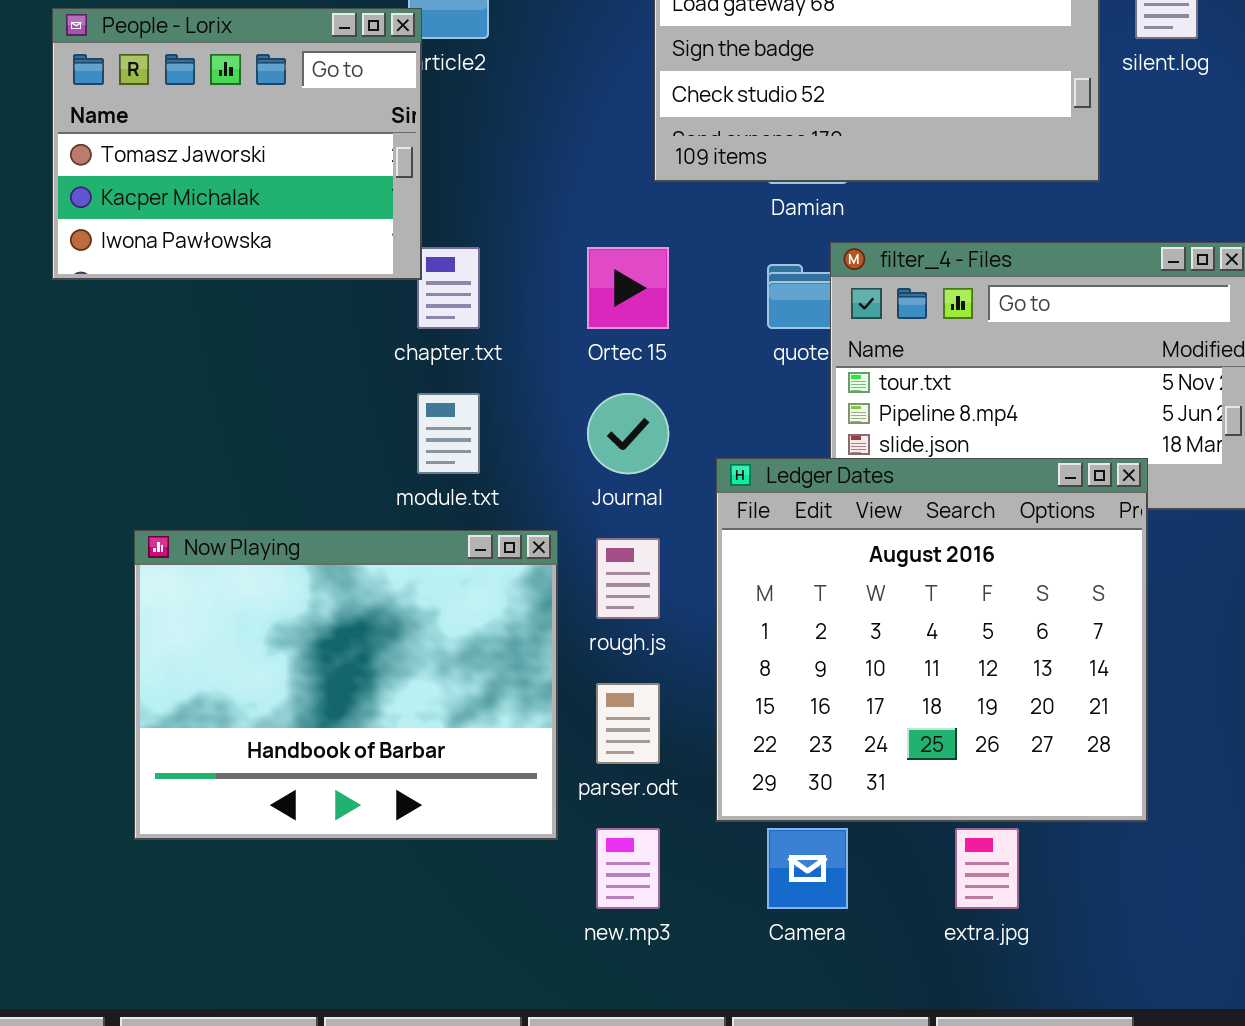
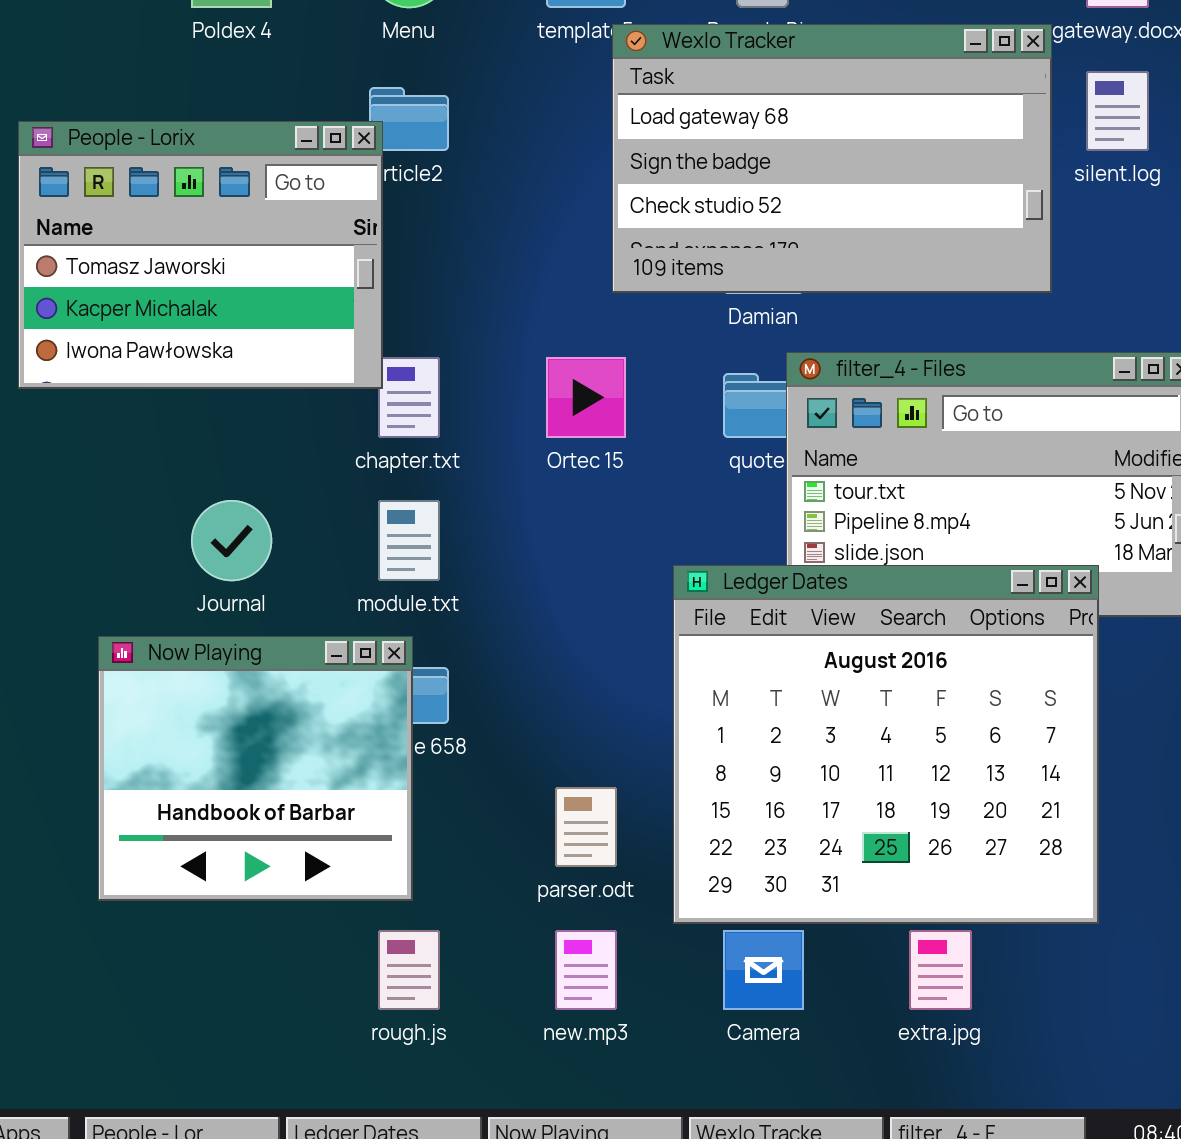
Journal: [587,393,669,474] -> [191,500,272,581], moved
Now Playing: [134,530,558,840] -> [98,636,413,901], resized
rough.js: [596,538,660,619] -> [378,930,440,1010], moved

